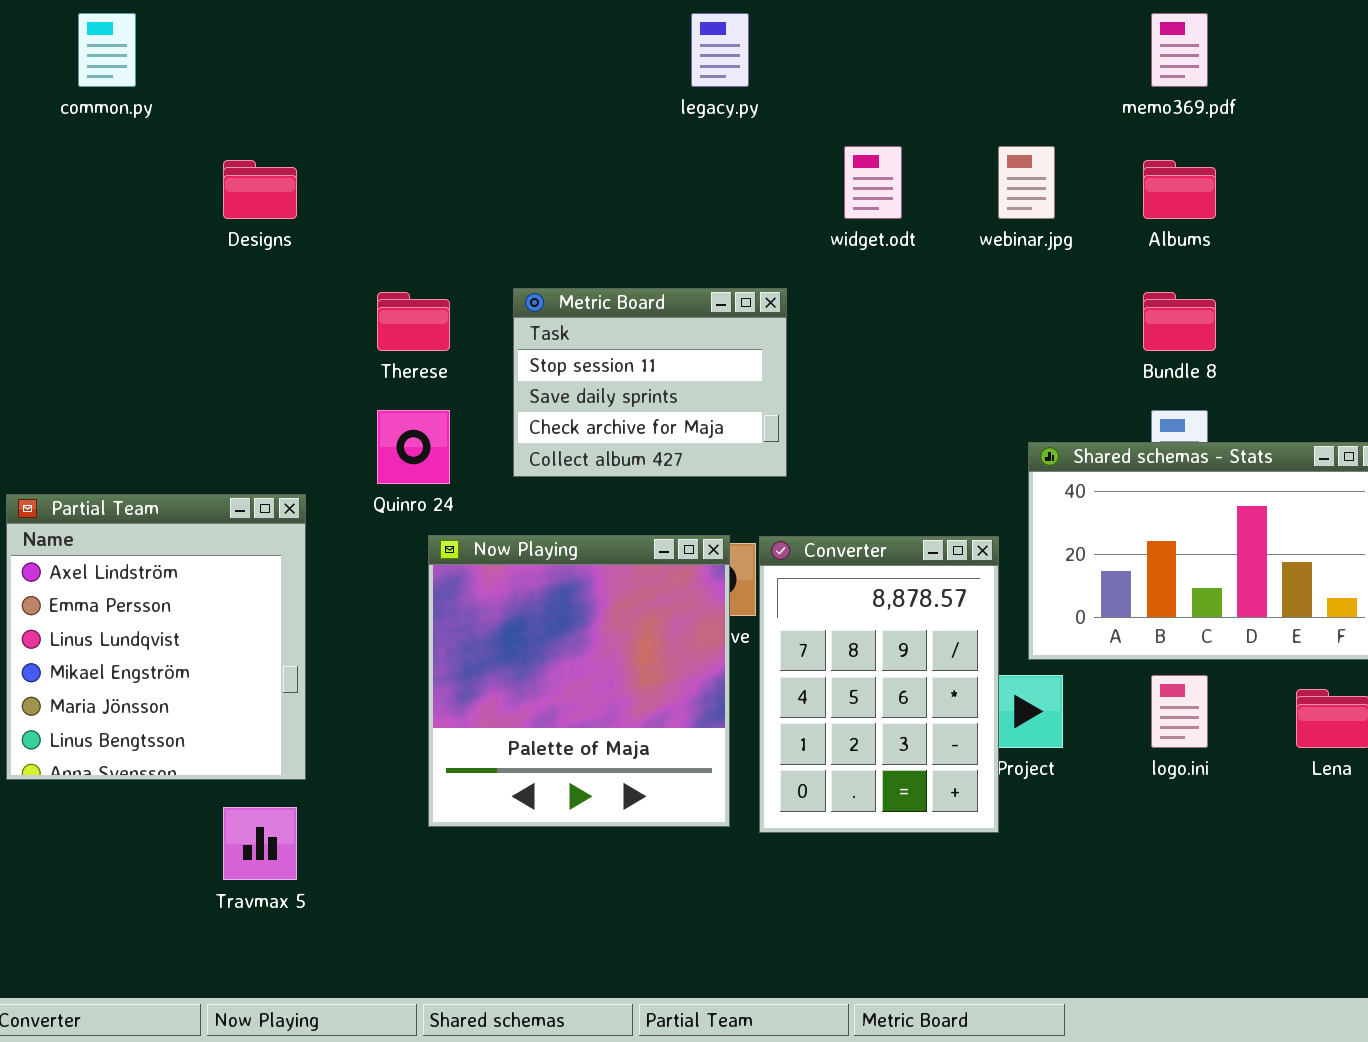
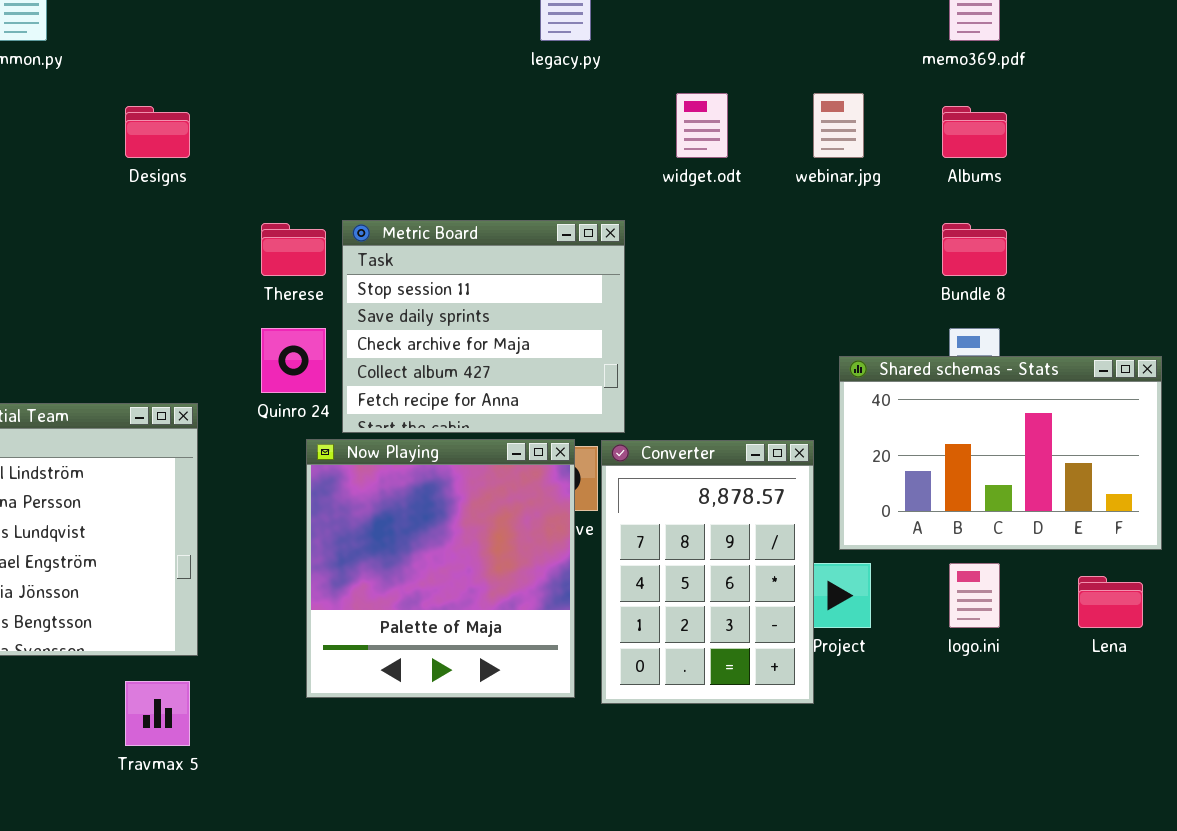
Metric Board: [513,288,787,477] -> [342,220,625,433], resized

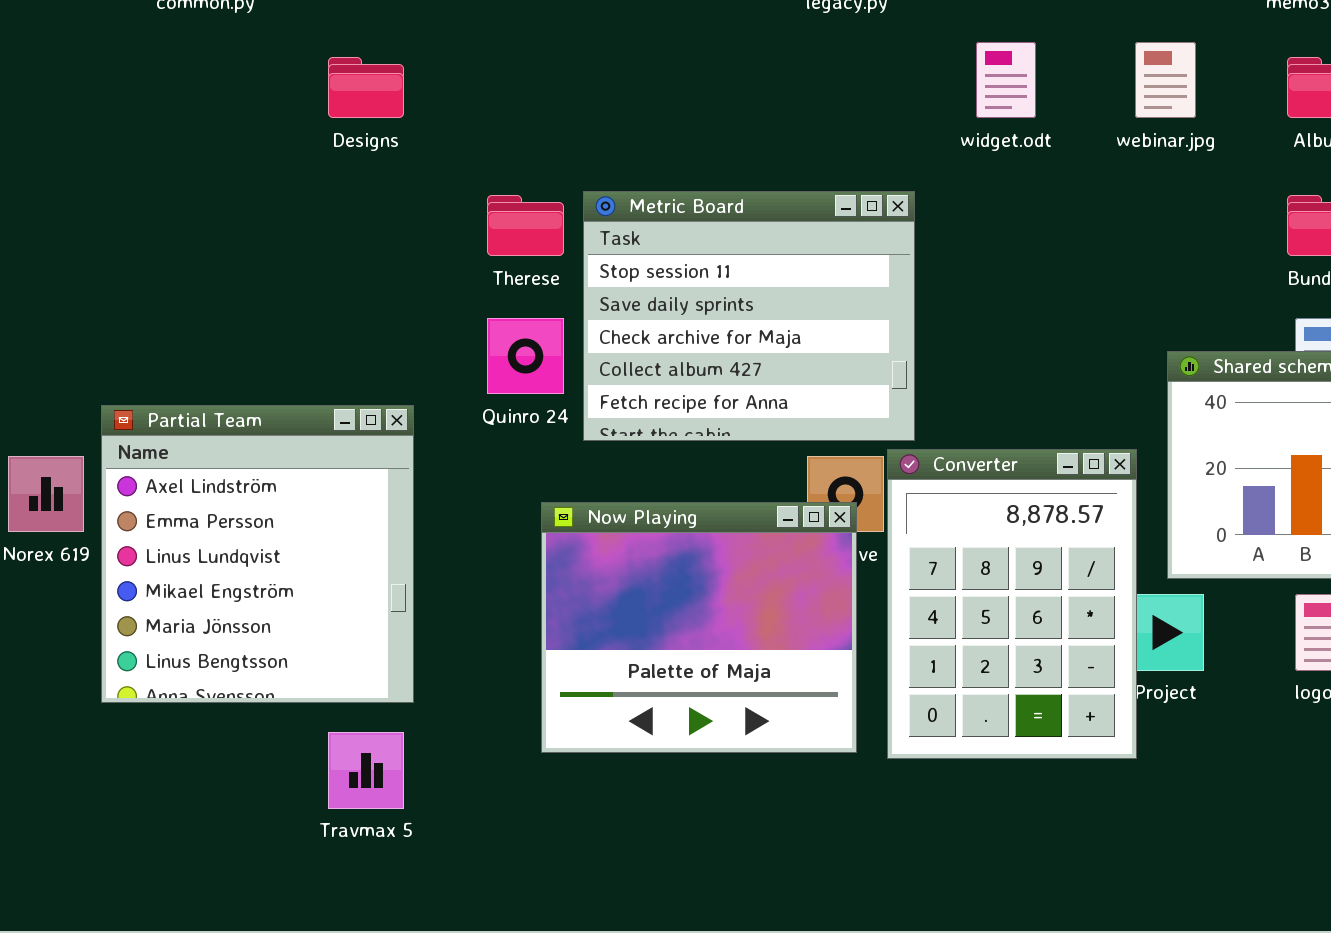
Now Playing: [306,439,575,698] -> [541,502,857,753], resized

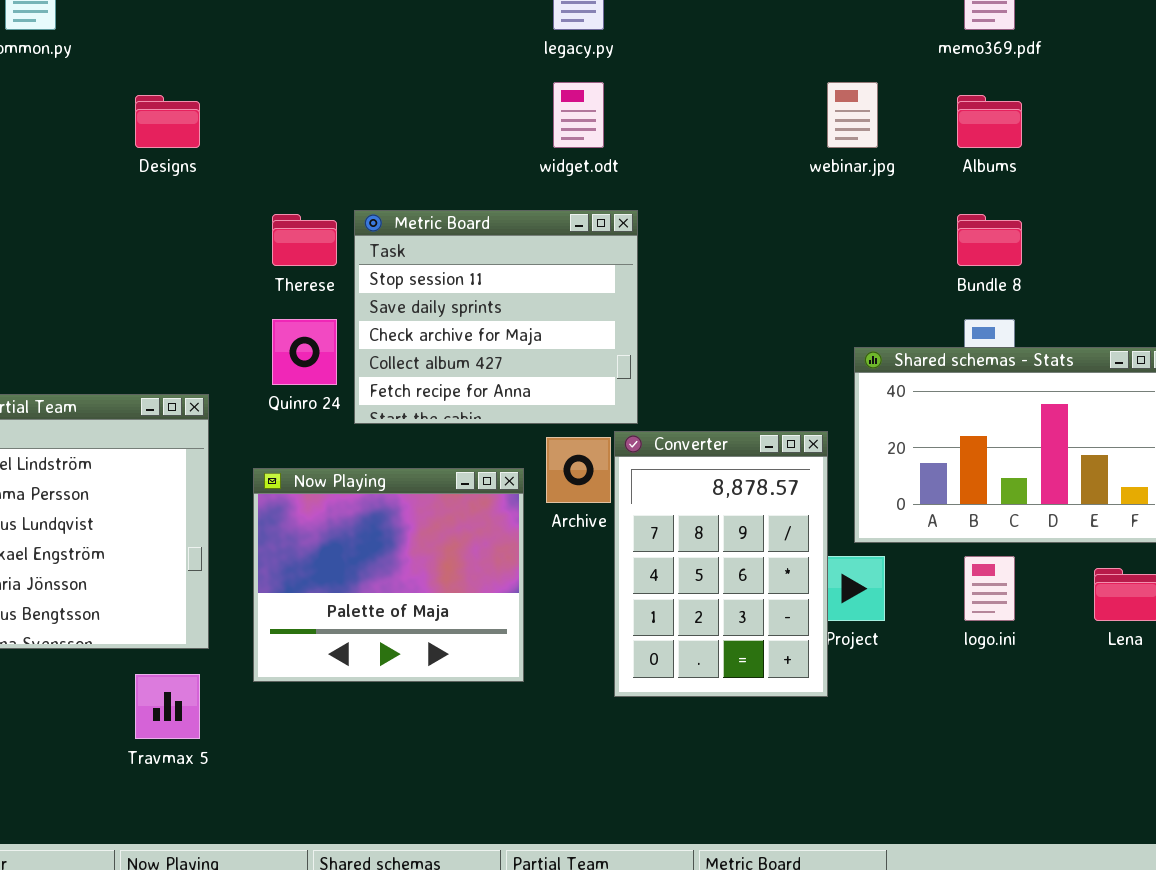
widget.odt: [976,42,1036,118] -> [553,82,604,148], moved
Now Playing: [541,502,857,753] -> [253,468,524,682], moved

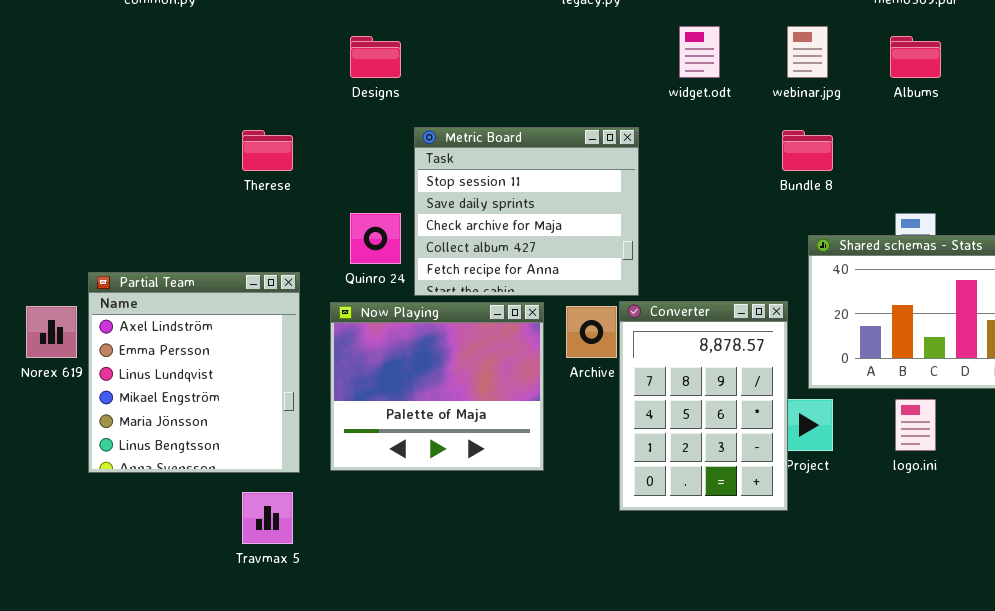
widget.odt: [553,82,604,148] -> [679,26,720,78], moved
Designs: [135,95,200,148] -> [350,36,401,78], moved
Therese: [272,214,337,266] -> [242,130,293,171], moved
Bundle 8: [957,214,1022,266] -> [782,130,833,171], moved
Now Playing: [253,468,524,682] -> [330,302,544,471], moved

